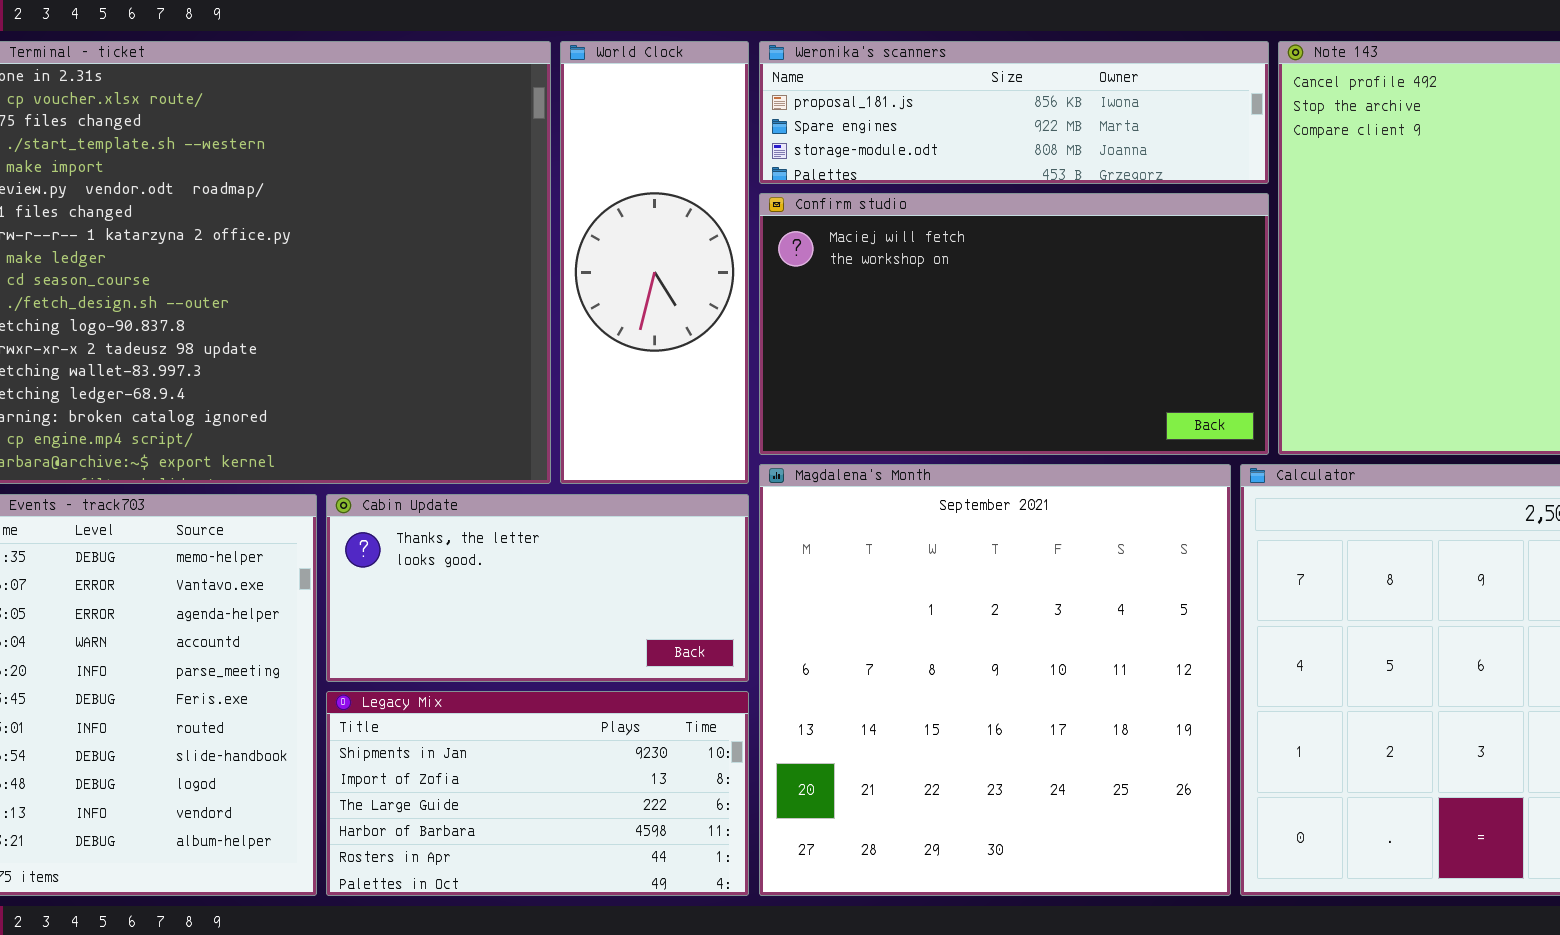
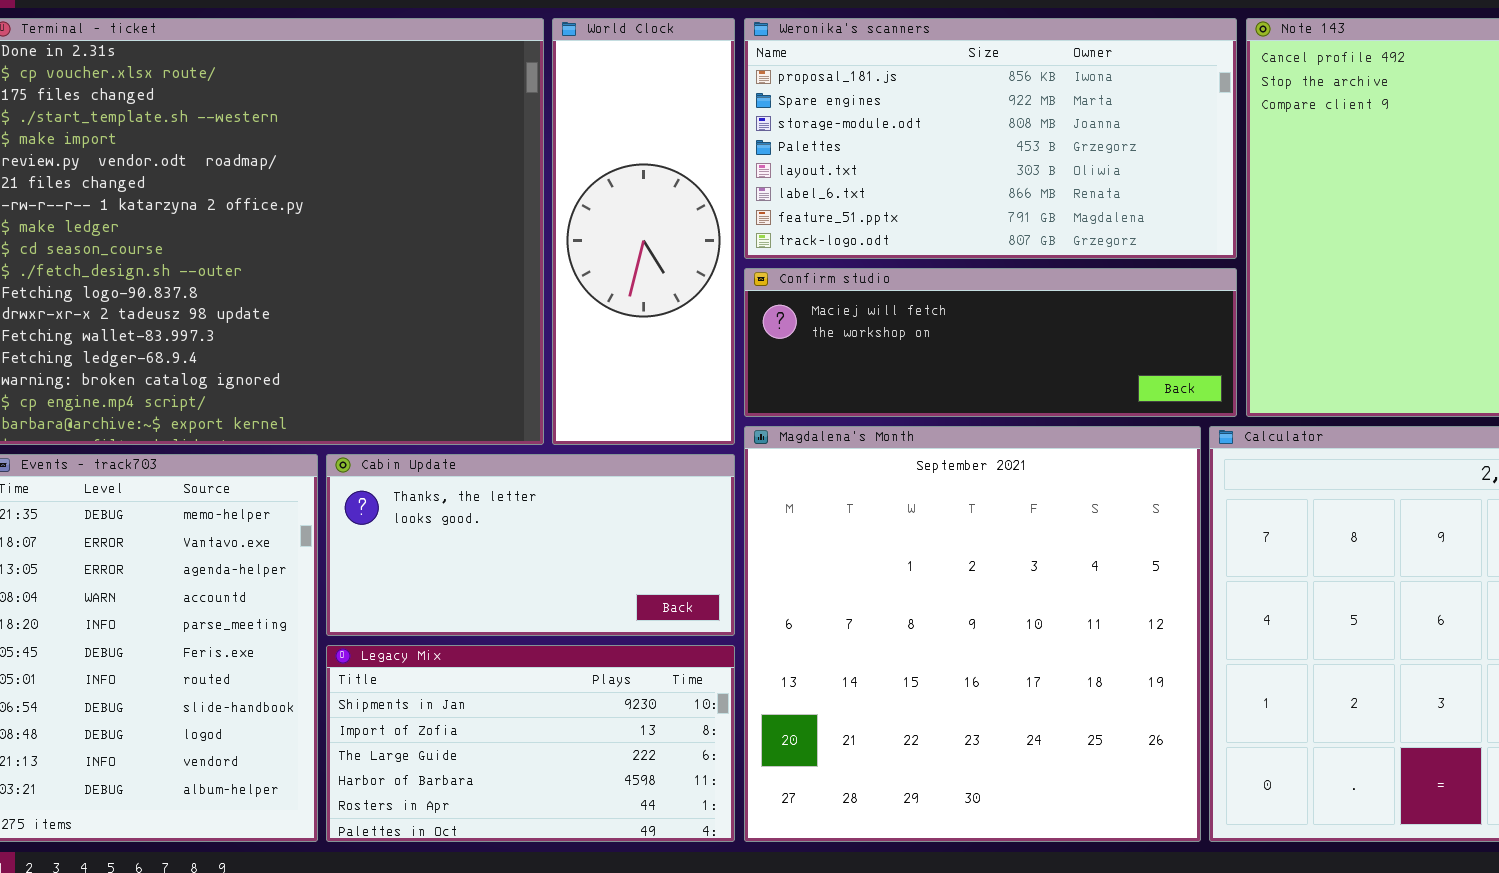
Weronika's scanners: [759,41,1269,184] -> [744,18,1237,259], resized
Confirm studio: [759,193,1269,455] -> [744,268,1237,417], resized

